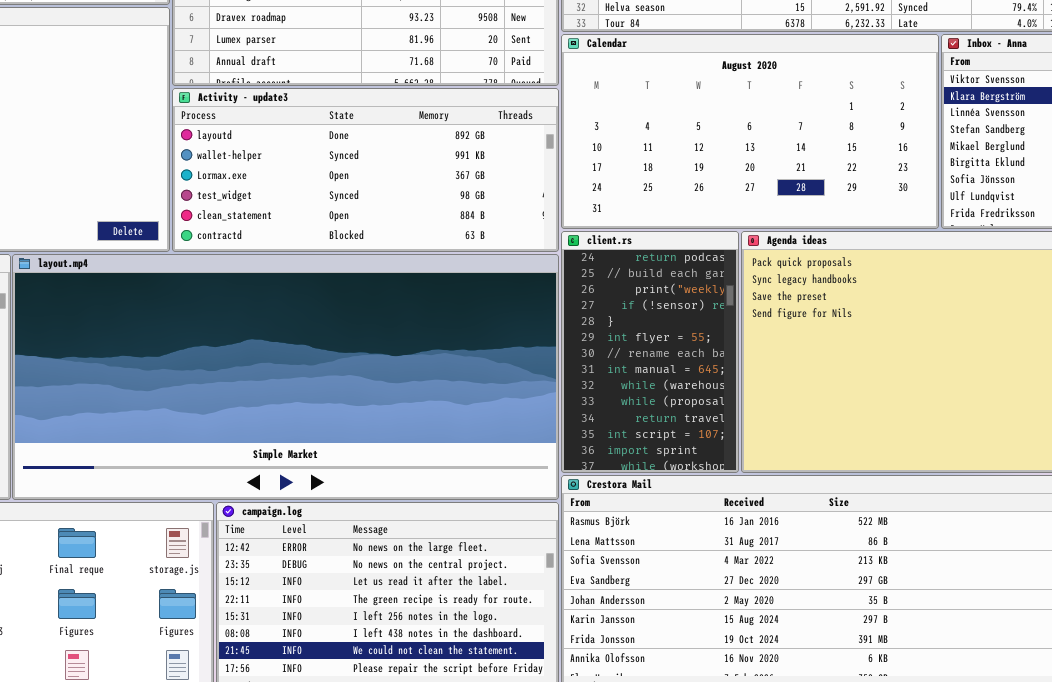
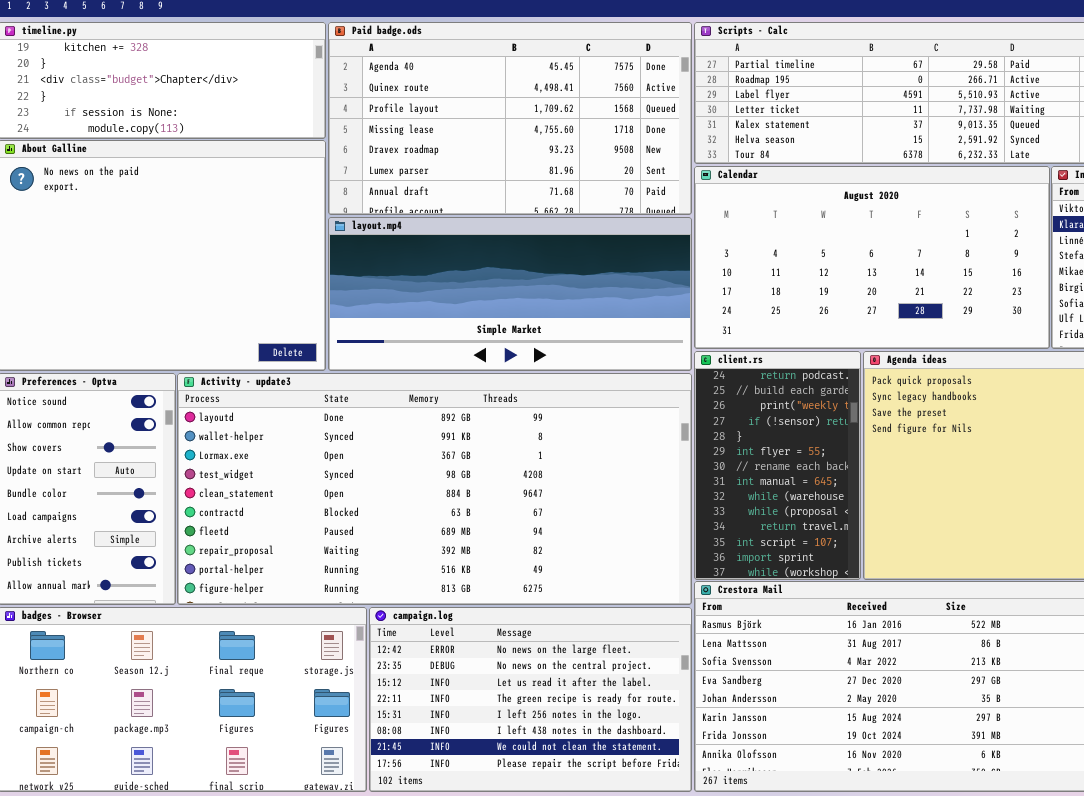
Activity - update3: [172,88,559,252] -> [177,373,692,605], moved, resized
layout.mp4: [12,254,559,500] -> [328,217,692,371], moved, resized

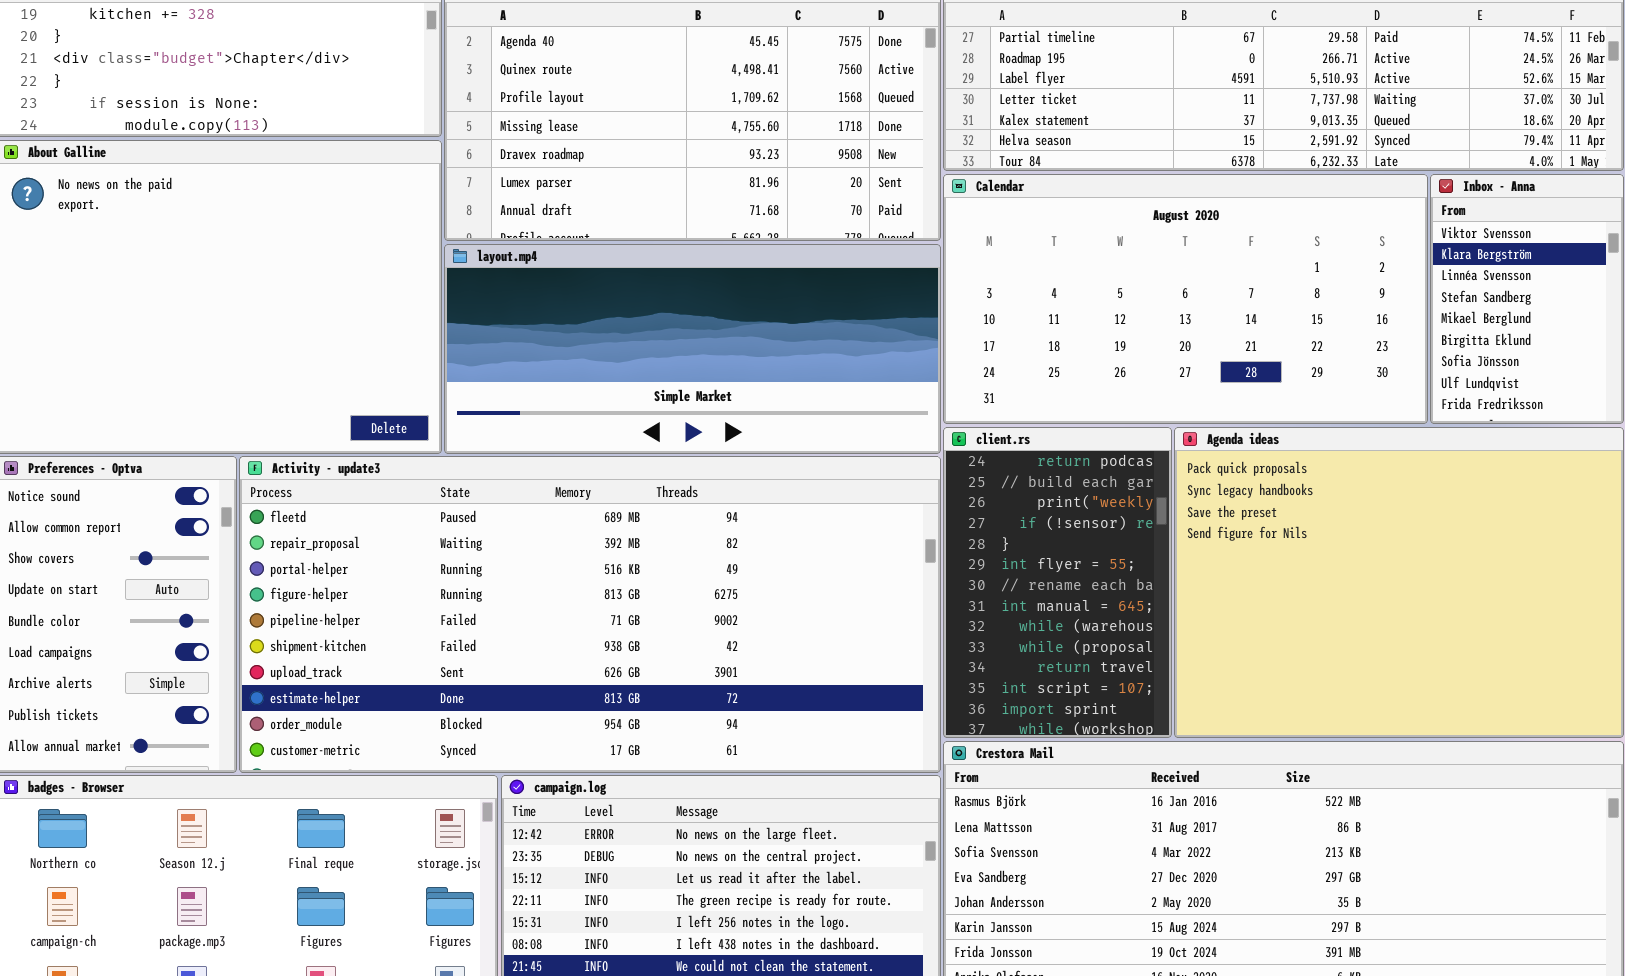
Activity - update3: [177,373,692,605] -> [239,456,941,773], scrolled down 6 rows

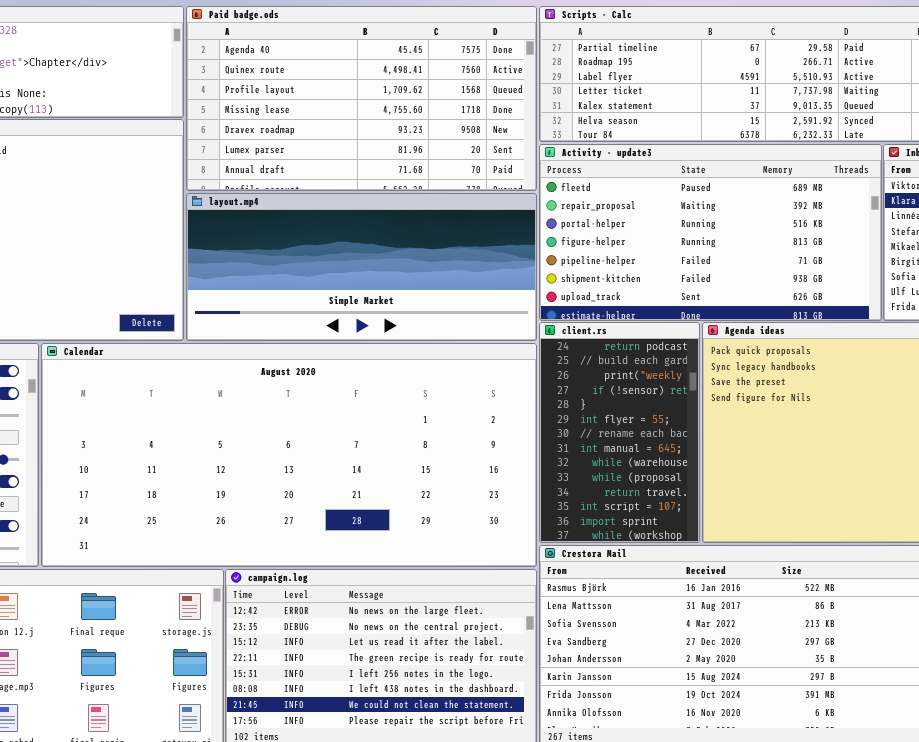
Calendar: [943,174,1428,424] -> [41,343,537,567], moved, resized
Activity - update3: [239,456,941,773] -> [539,144,882,321], moved, resized

